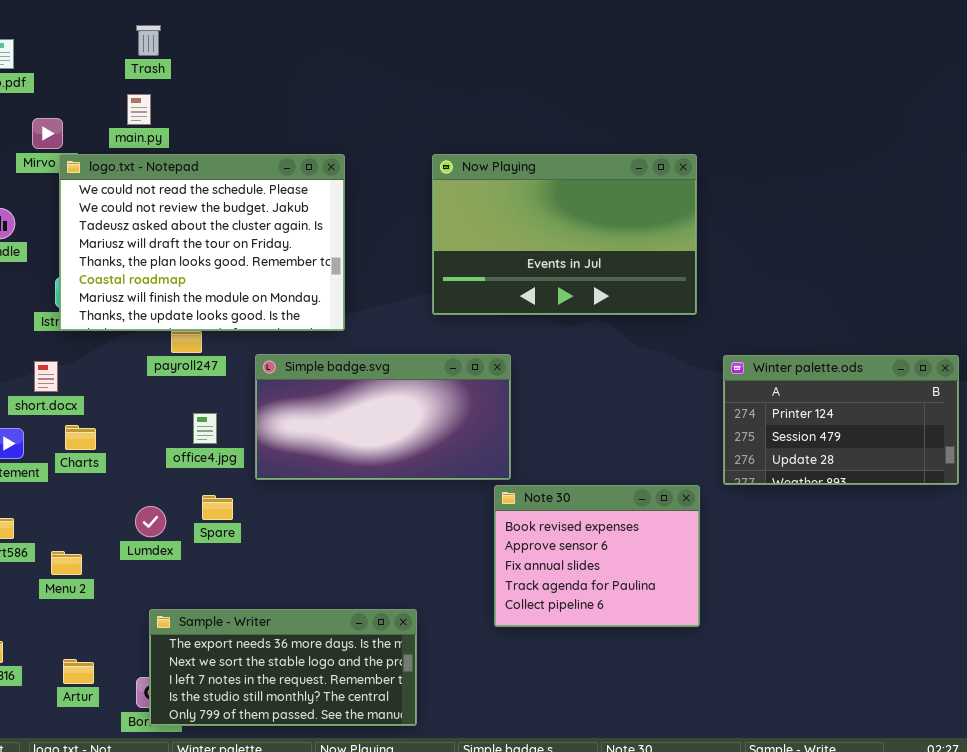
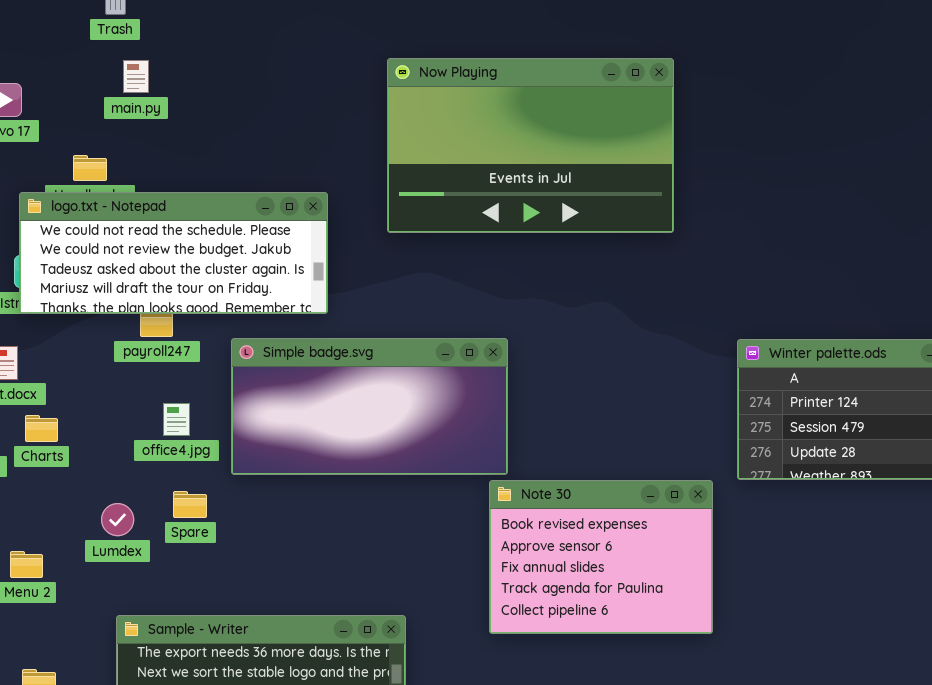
main.py: [127,94,151,125] -> [123,60,149,93], moved
logo.txt - Notepad: [59,154,345,331] -> [19,192,328,314], resized
Now Playing: [432,154,697,315] -> [387,58,674,233], moved

